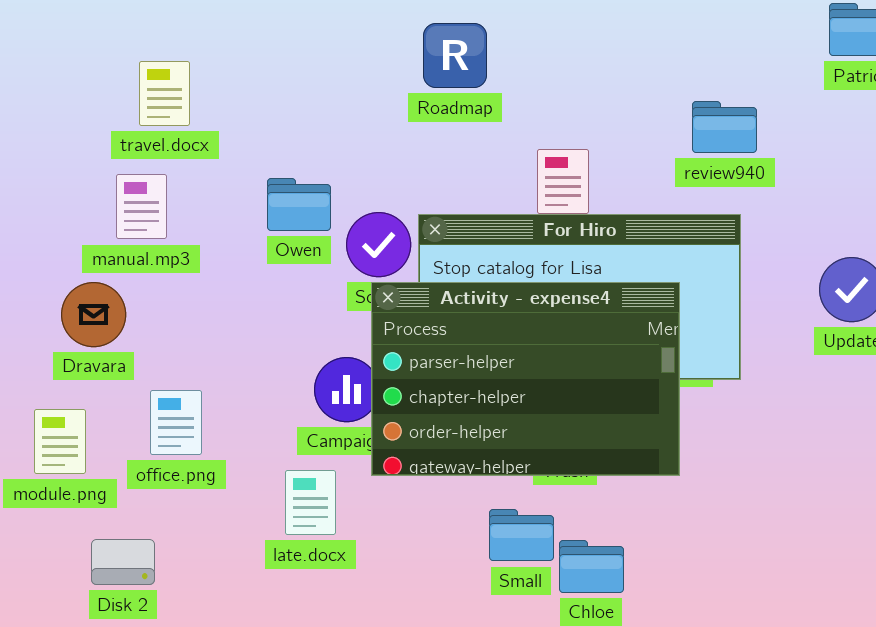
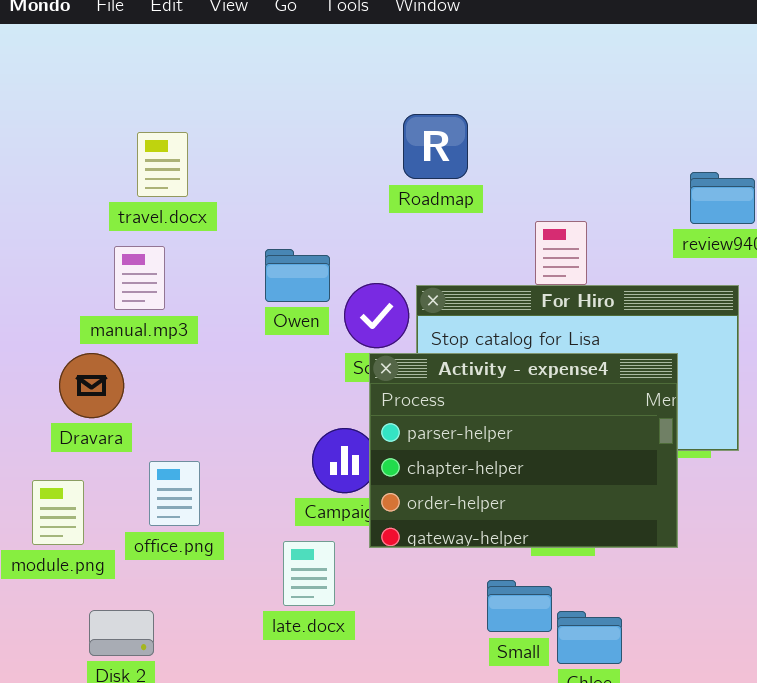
Roadmap: [423,23,487,88] -> [403,114,468,179], moved

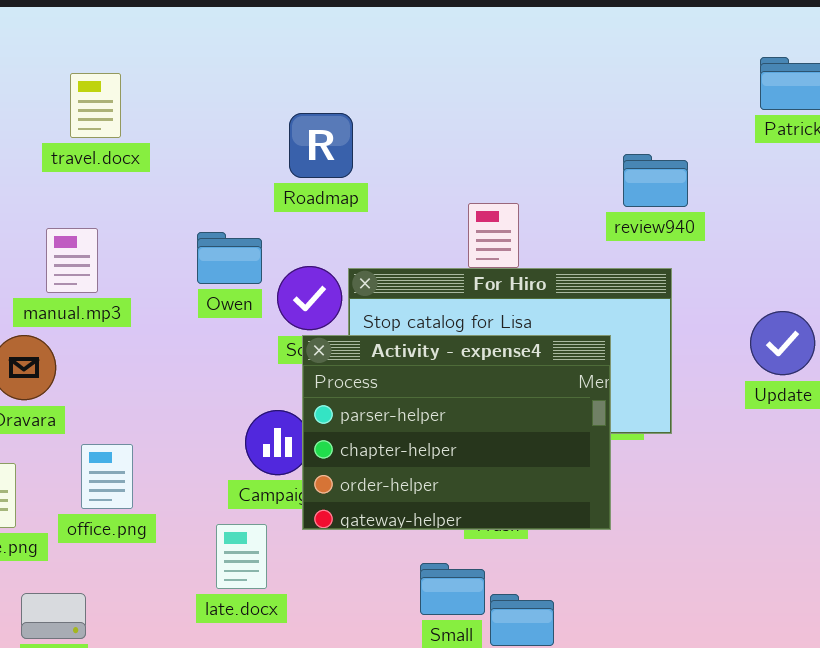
Roadmap: [403,114,468,179] -> [289,113,353,178], moved
travel.docx: [137,132,188,197] -> [70,73,121,138], moved

